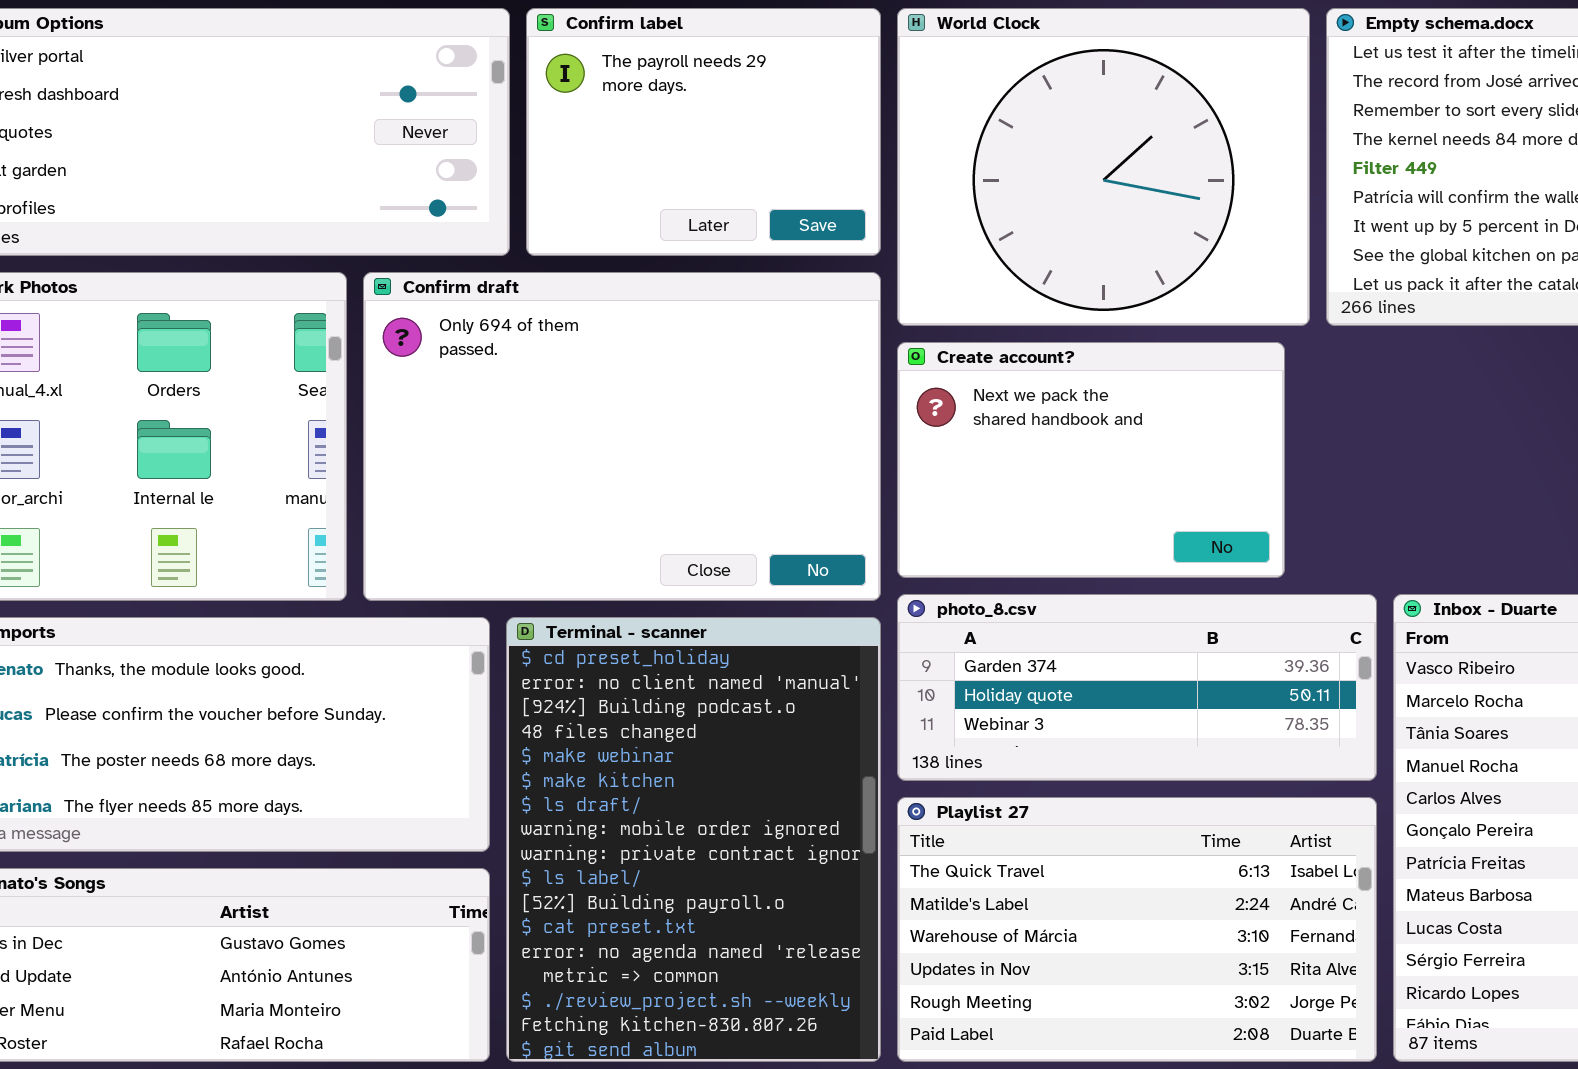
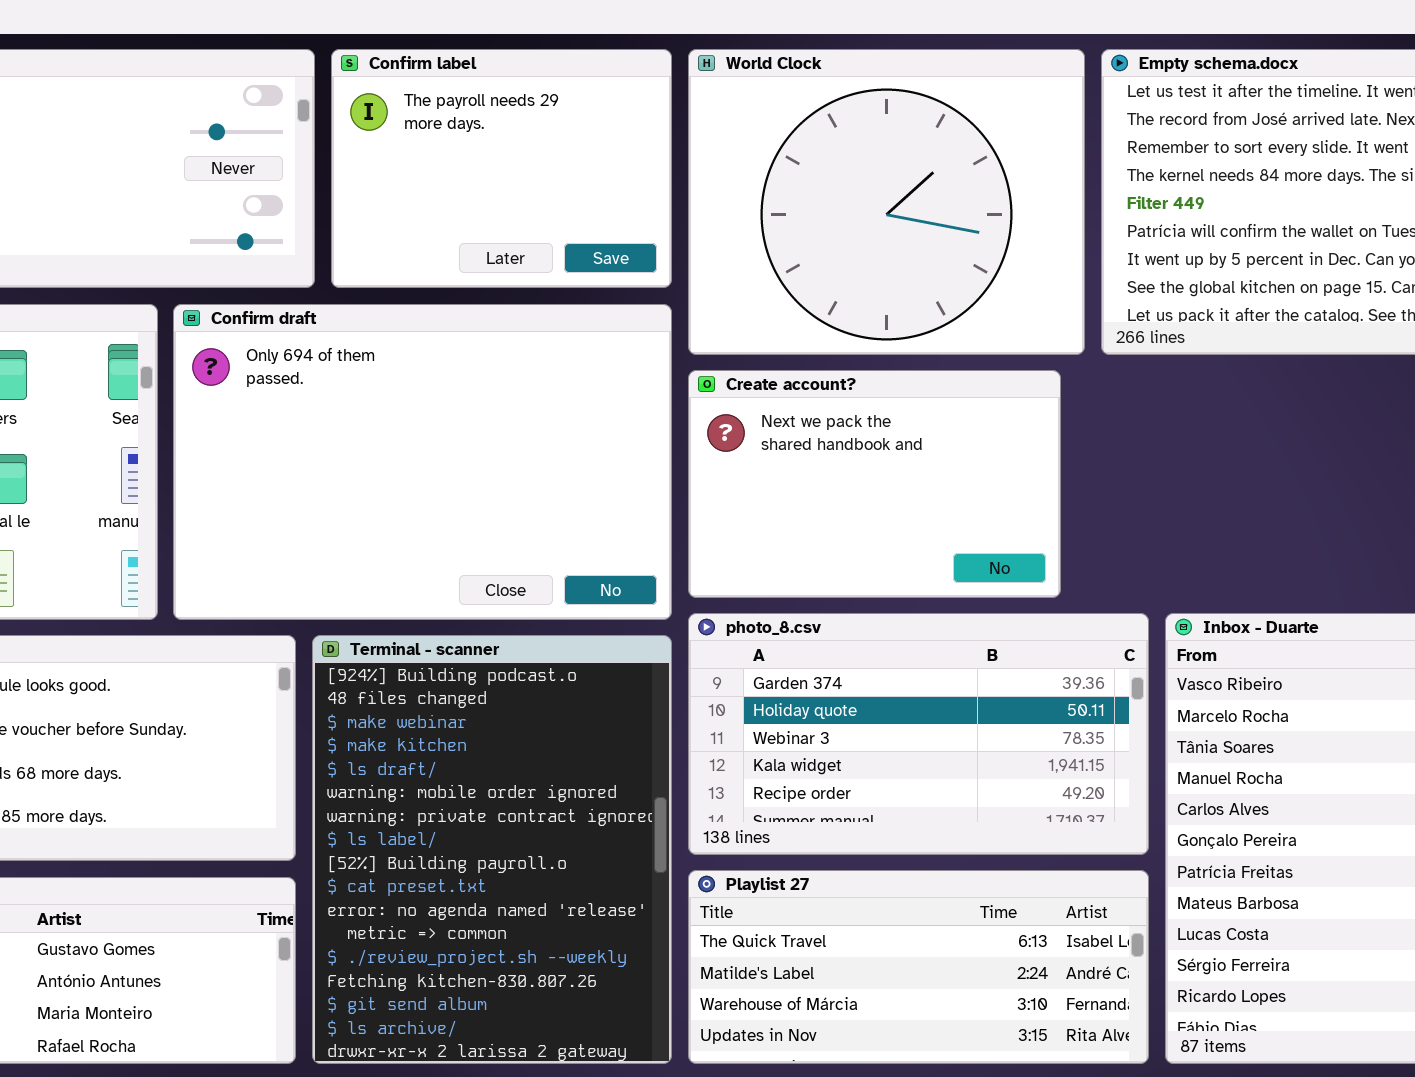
photo_8.csv: [897,594,1377,781] -> [688,613,1149,855], resized
Terminal - scanner: [506,617,881,1062] -> [312,635,672,1064], scrolled down 2 rows
Playlist 27: [897,797,1377,1062] -> [688,870,1149,1064], resized

